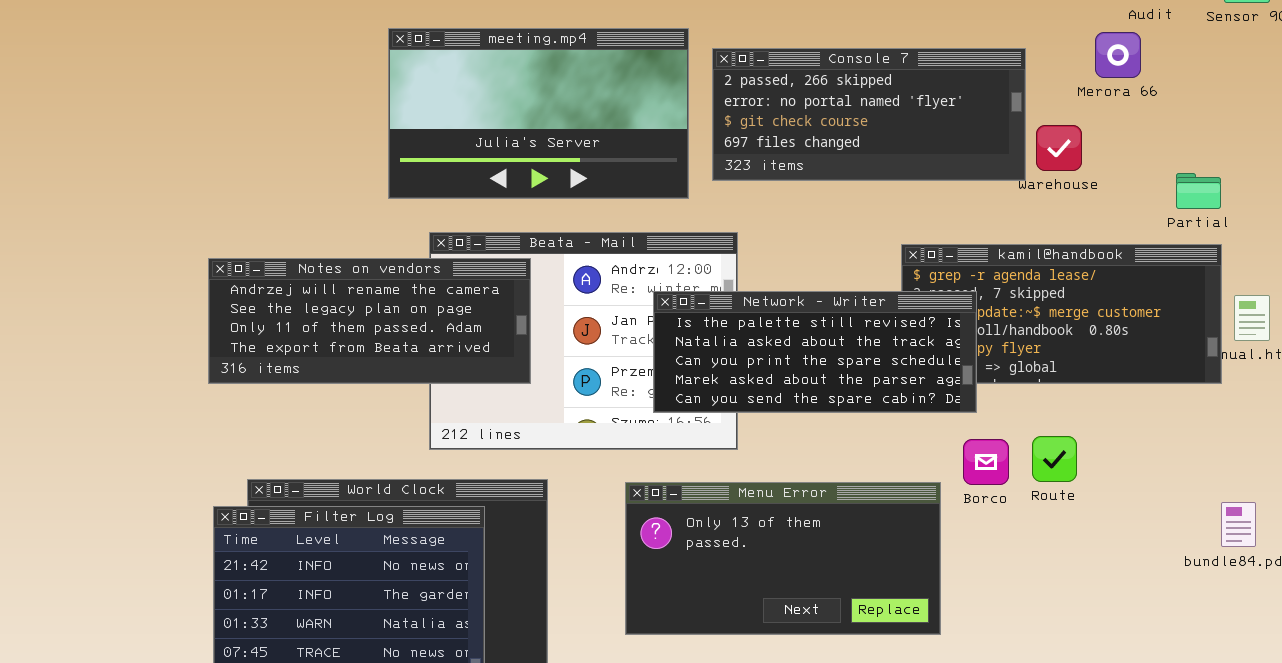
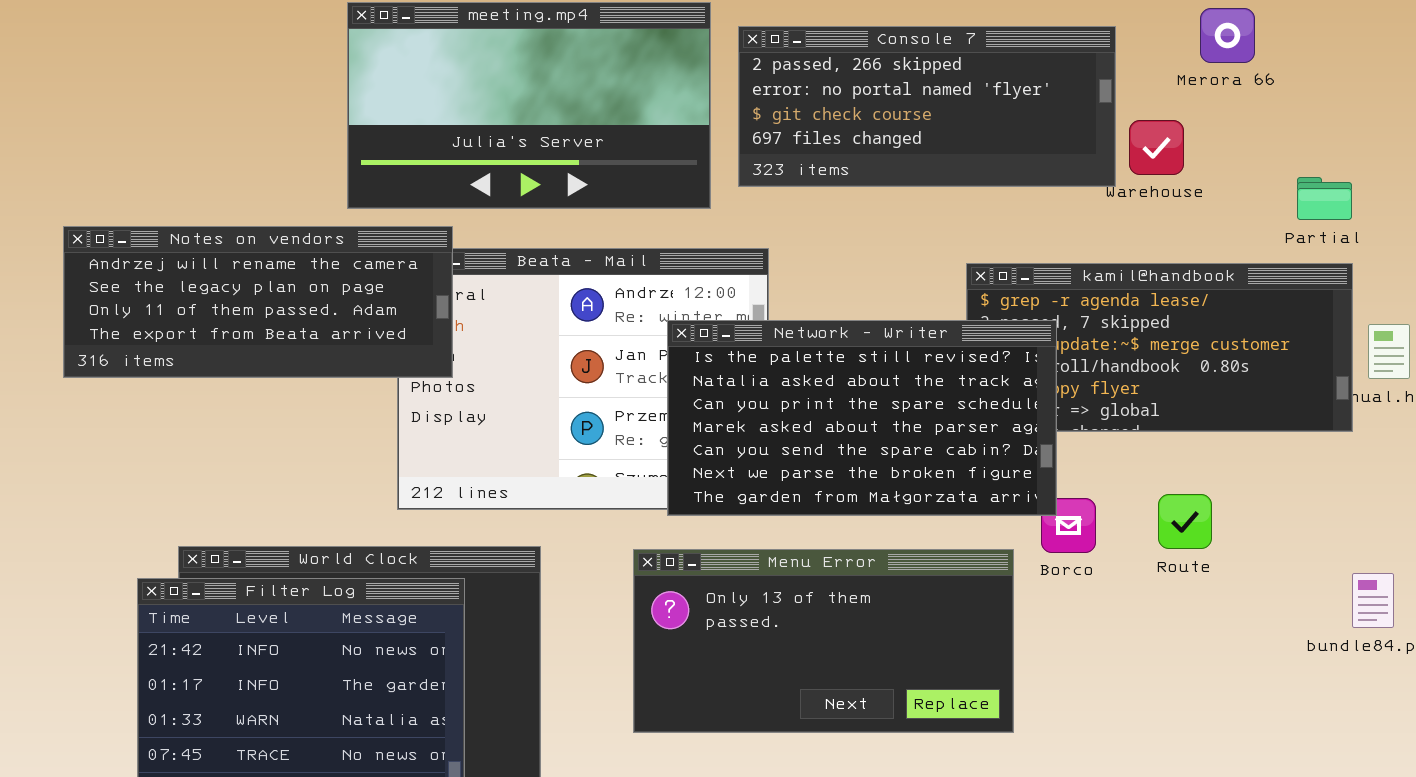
Notes on vendors: [208,258,531,384] -> [63,226,453,378], moved
Network - Writer: [653,291,977,413] -> [667,320,1057,516], resized
Route: [1032,436,1077,482] -> [1158,494,1212,549], moved

